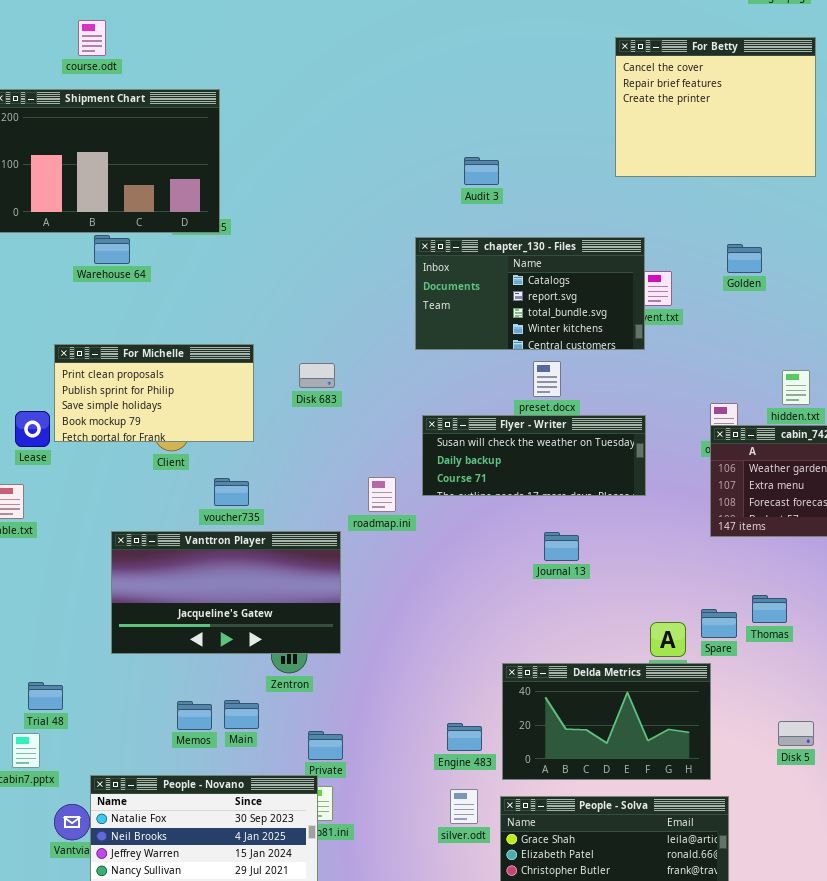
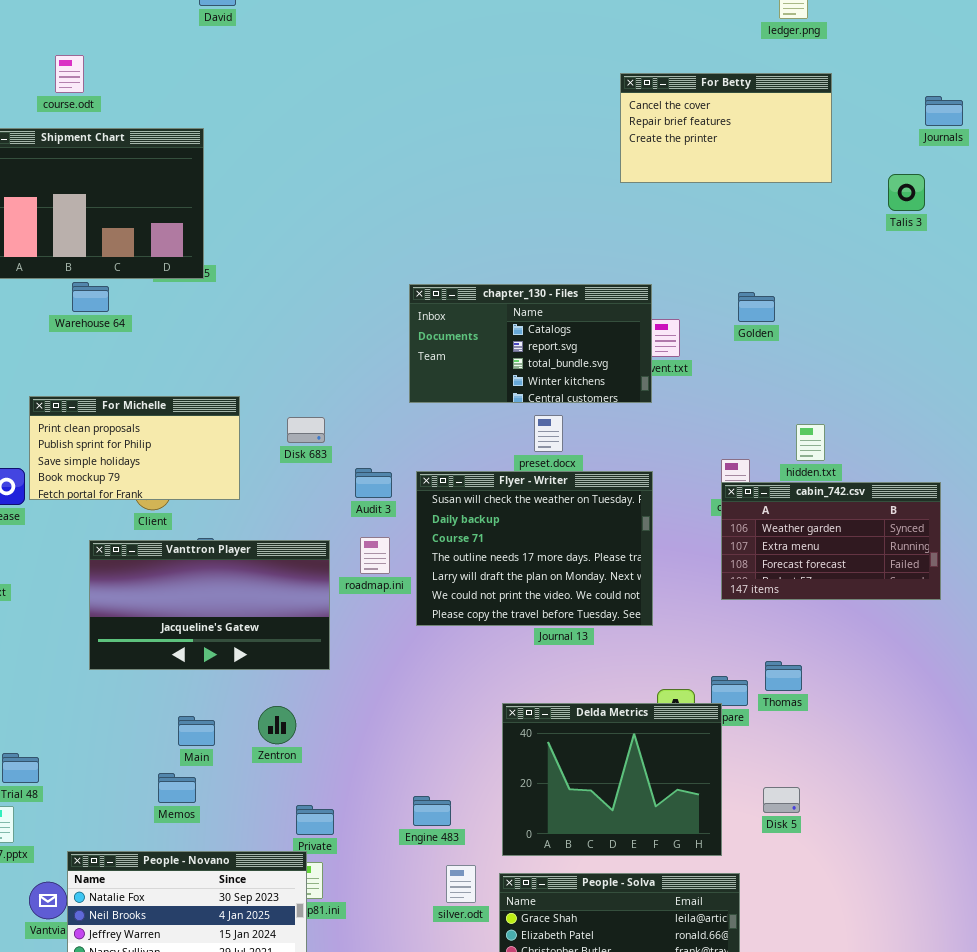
For Betty: [615,37,816,177] -> [620,73,832,183], resized
Audit 3: [464,157,499,185] -> [355,468,392,498], moved
Flyer - Writer: [422,415,646,496] -> [416,471,653,626], resized
Vanttron Player: [111,531,341,654] -> [89,540,330,670], moved
Delda Metrics: [502,663,711,780] -> [502,703,722,856], resized
Main: [224,700,259,729] -> [178,716,215,746], moved
Disk 5: [778,721,814,746] -> [763,787,800,813], moved
Engine 483: [447,723,482,751] -> [413,796,451,826], moved

